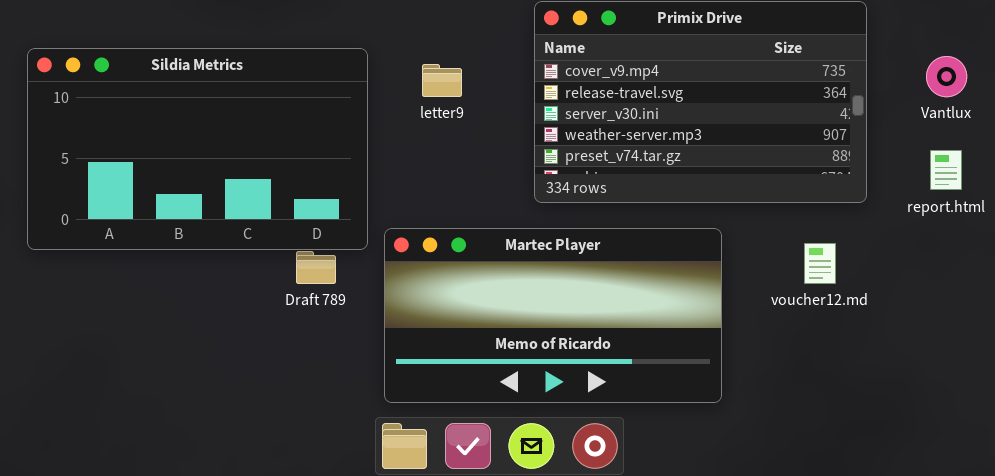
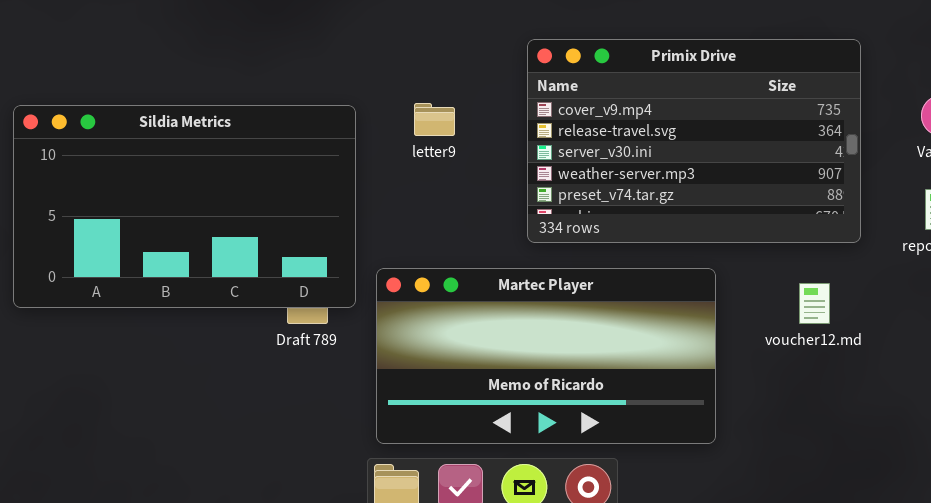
Sildia Metrics: [27,48,368,250] -> [13,105,356,308], moved

